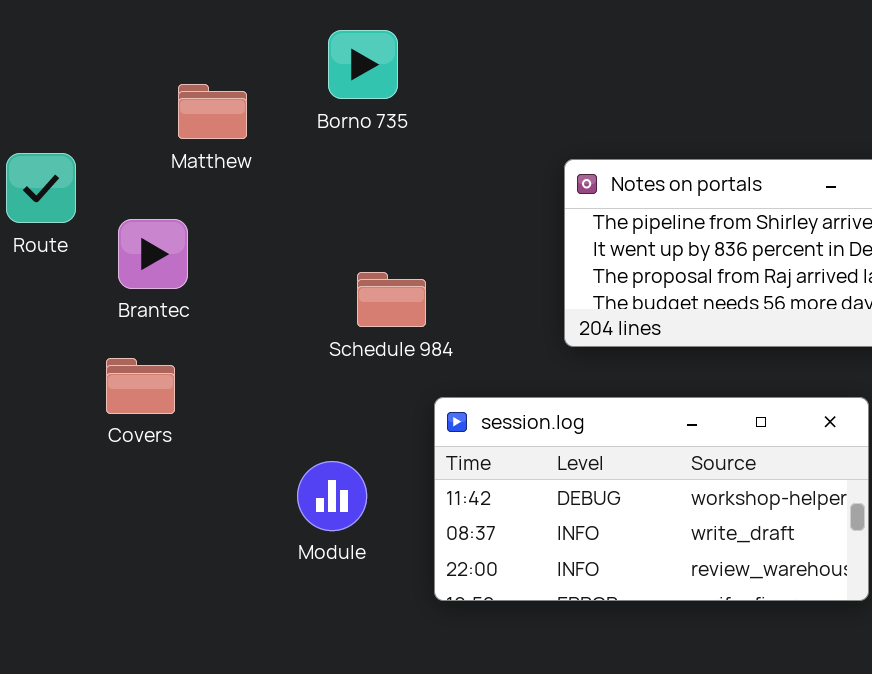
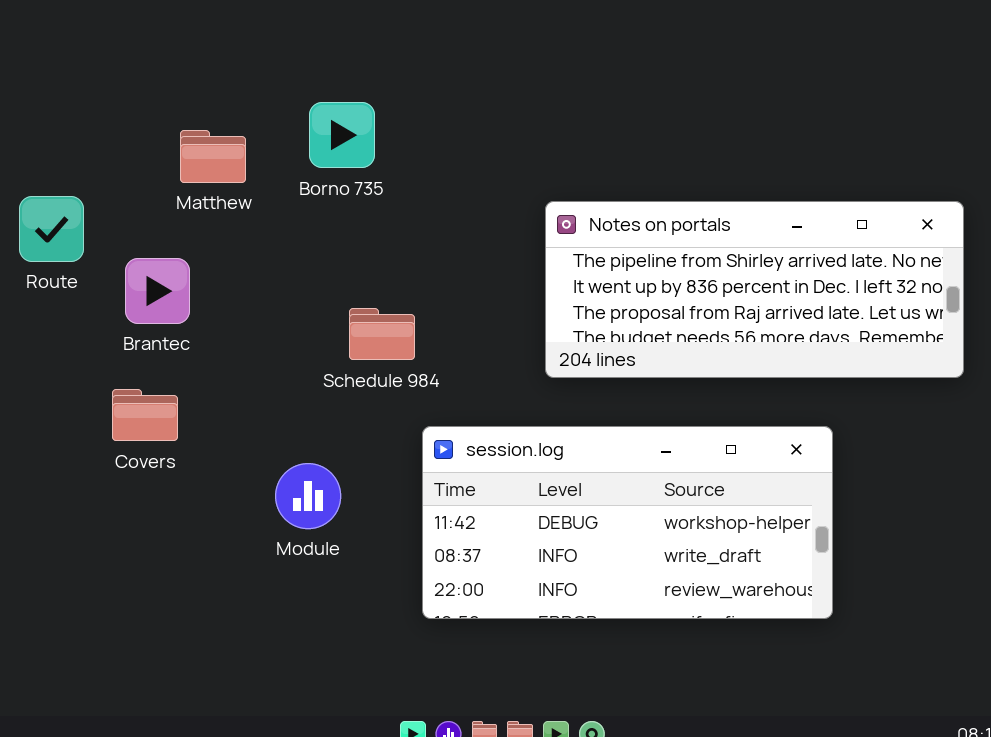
Borno 735: [328,30,398,99] -> [309,102,375,168], moved
Module: [297,461,367,531] -> [275,463,341,529], moved

